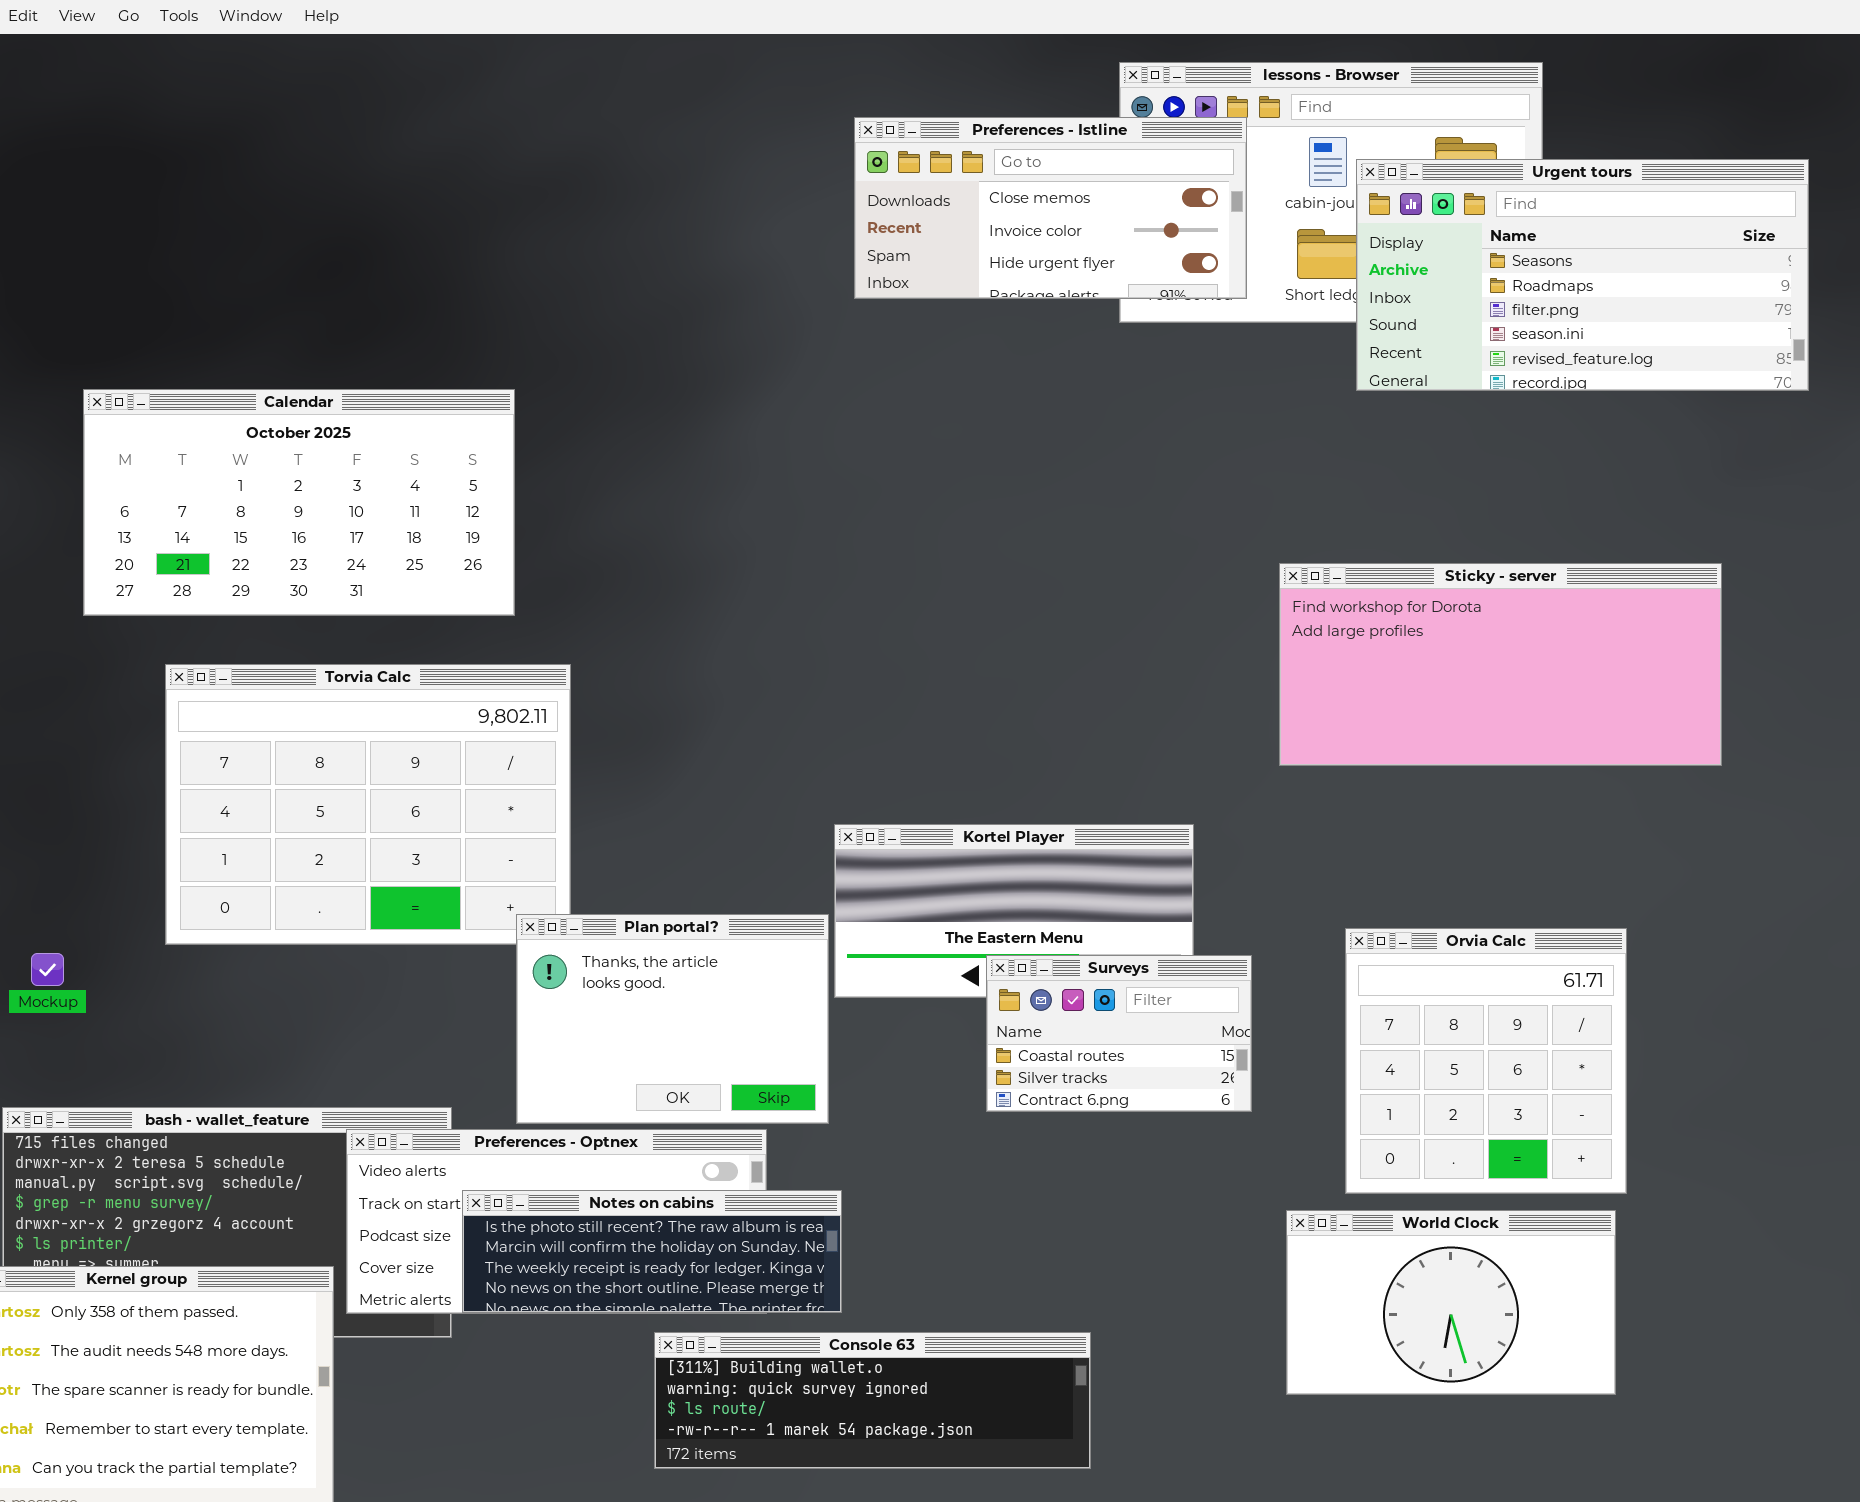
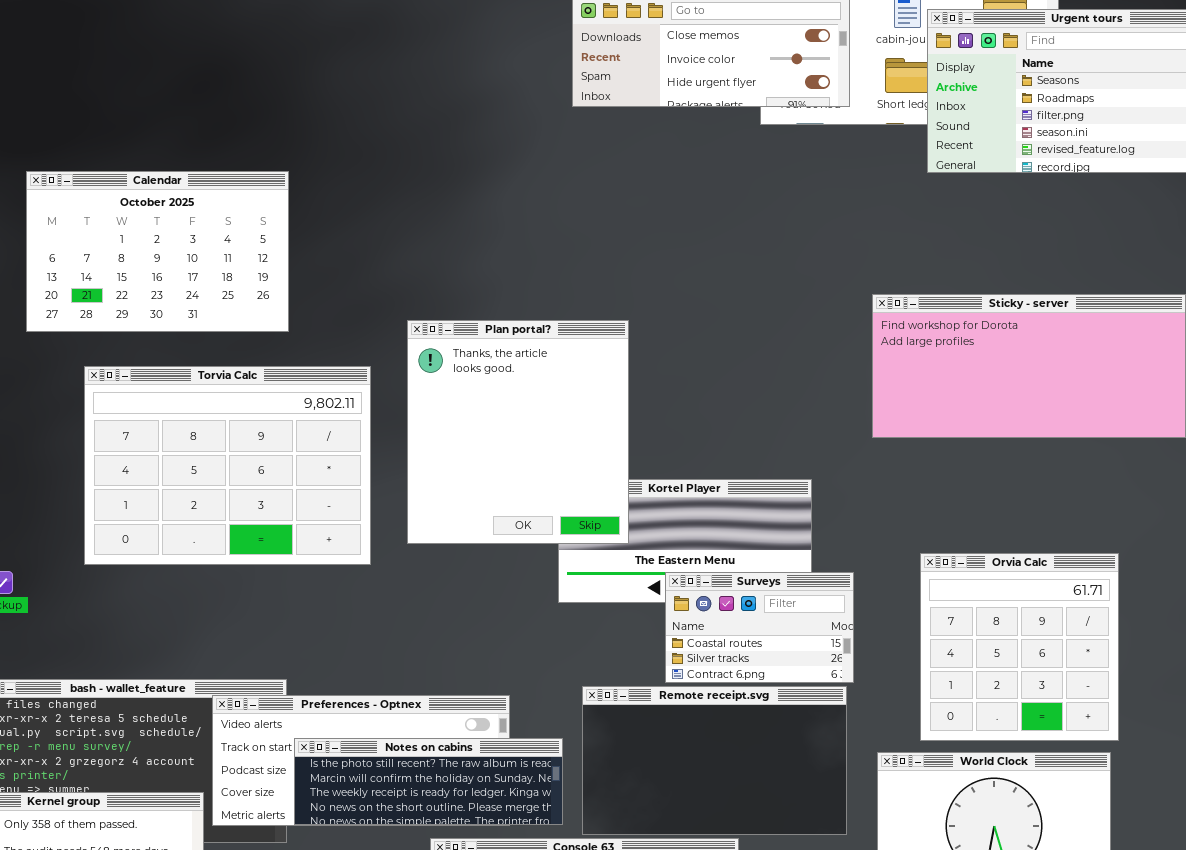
Calendar: [83,389,515,616] -> [26,171,289,332], resized
Plan portal?: [516,914,829,1124] -> [407,320,629,544], moved, resized
Remote receipt.svg: none -> [582,686,847,835], opened

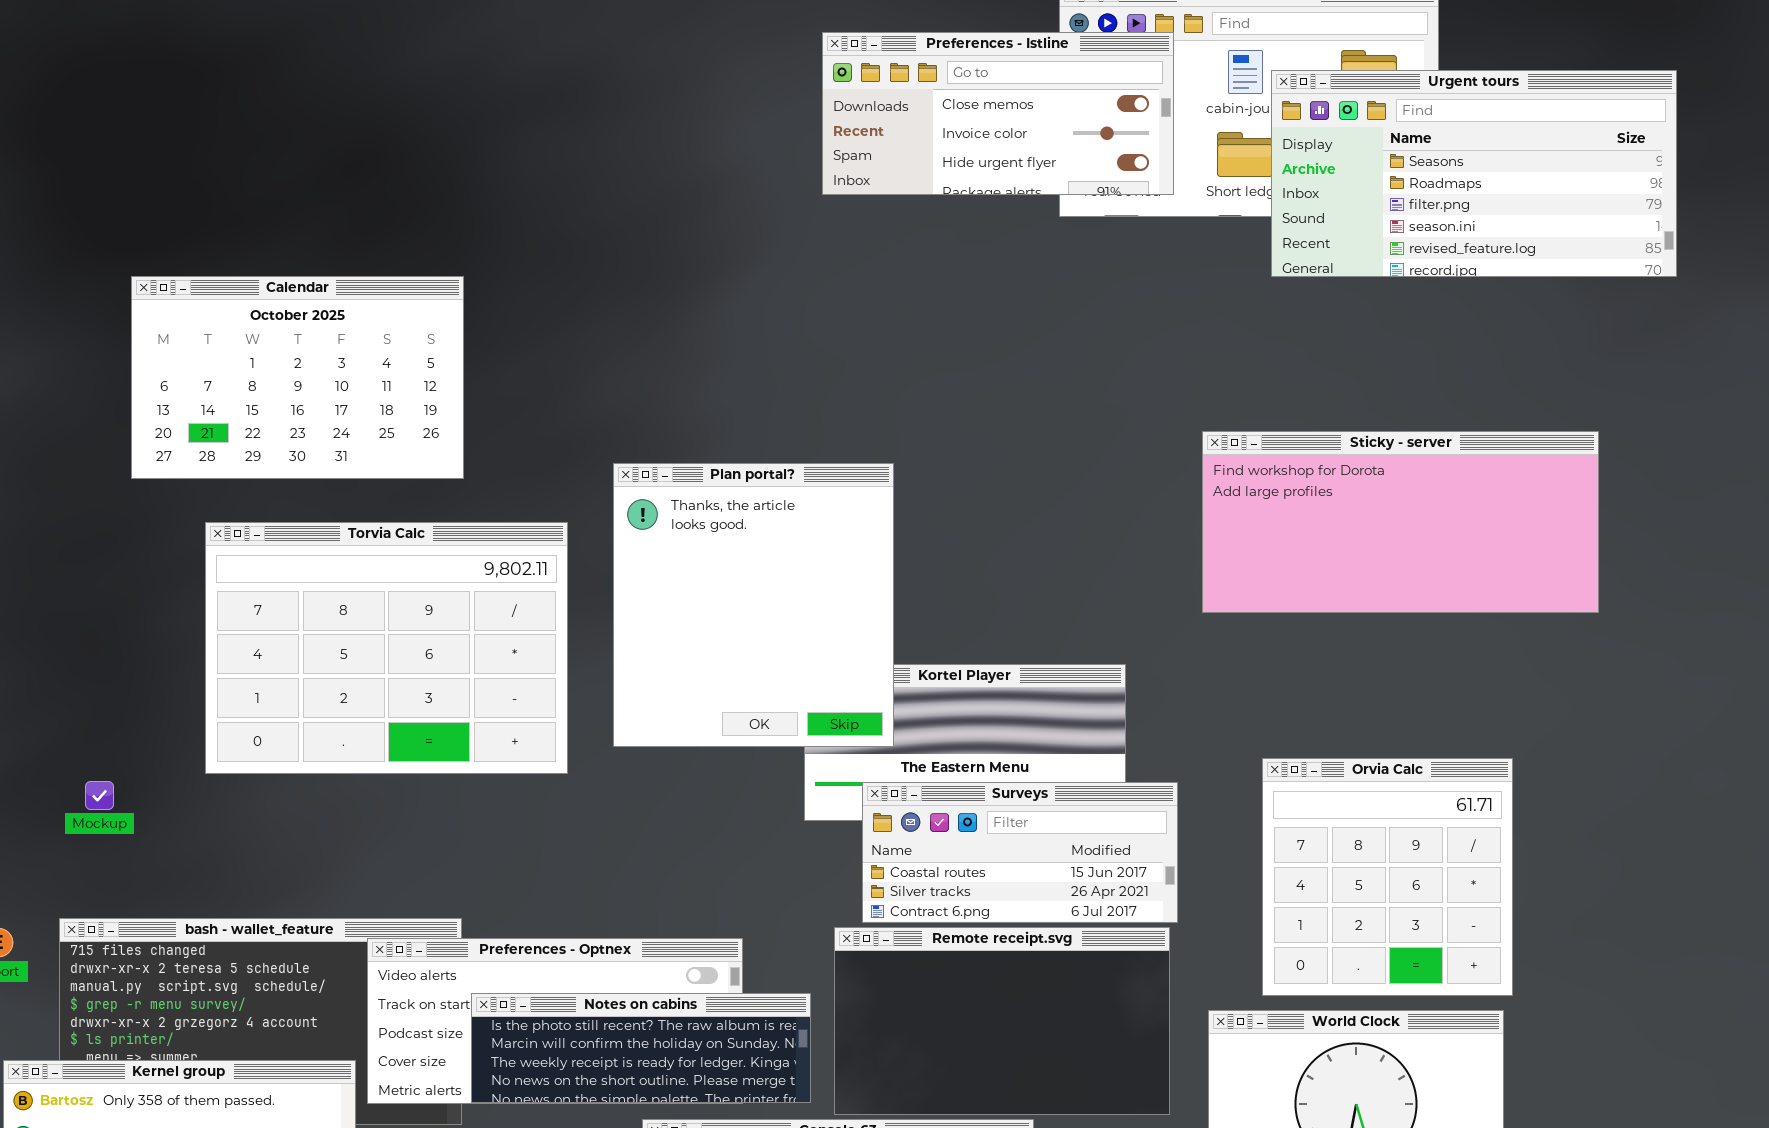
Surveys: [665,572,854,683] -> [862,782,1178,923], resized

